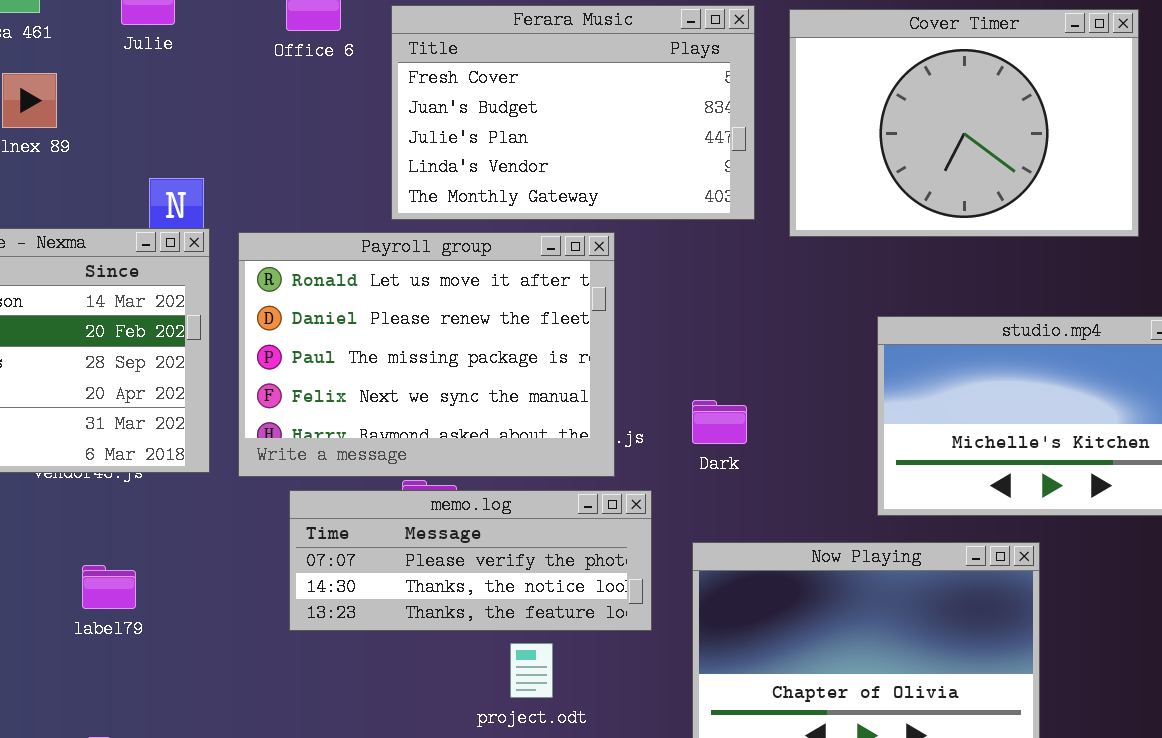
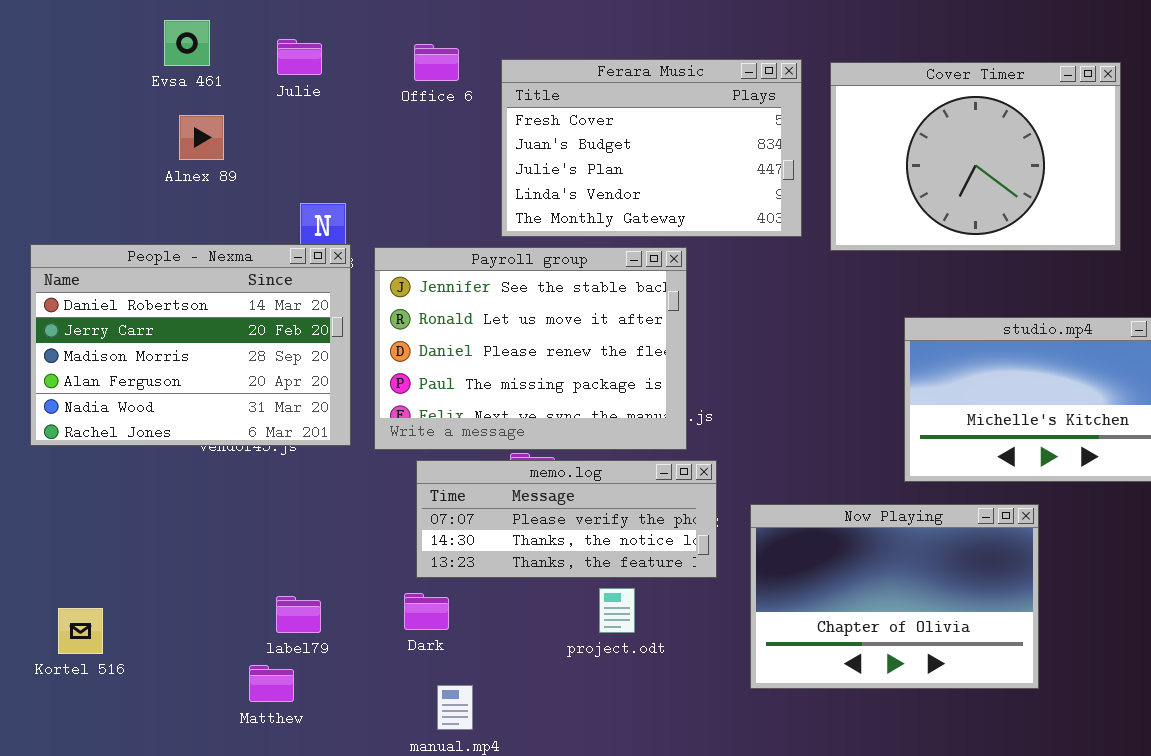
Payroll group: [238,232,615,477] -> [374,247,687,450], scrolled up 1 row
Dark: [692,400,747,444] -> [404,593,449,630], moved
label79: [82,565,136,609] -> [276,596,321,633], moved

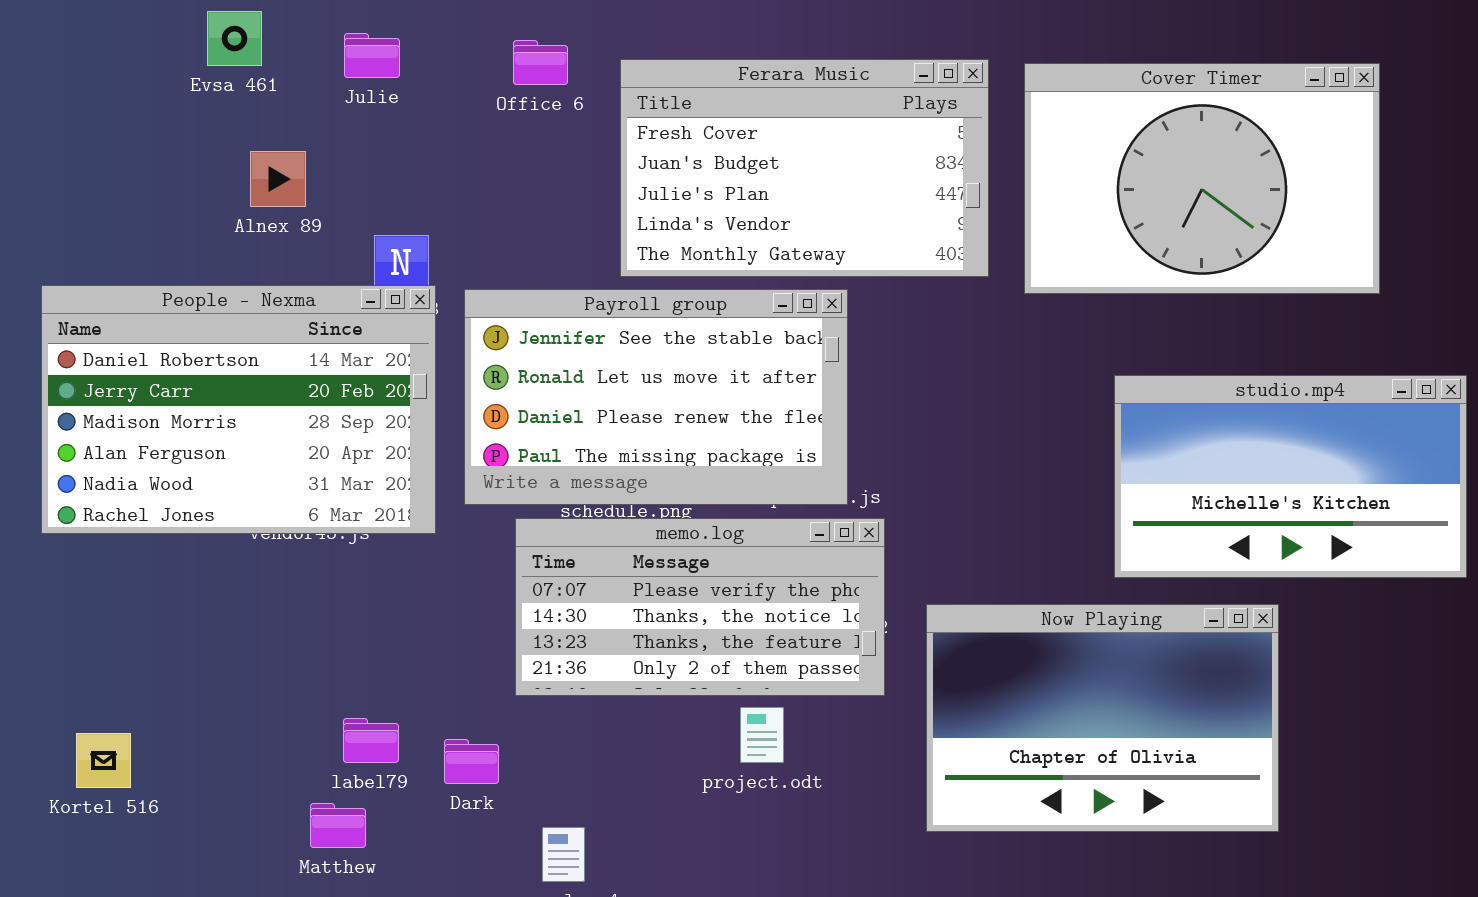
Alnex 89: [179,115,224,160] -> [250,151,306,207], moved
Payroll group: [374,247,687,450] -> [464,289,848,505], resized
memo.log: [416,460,717,578] -> [515,518,885,696], resized
Dark: [404,593,449,630] -> [444,739,499,784], moved

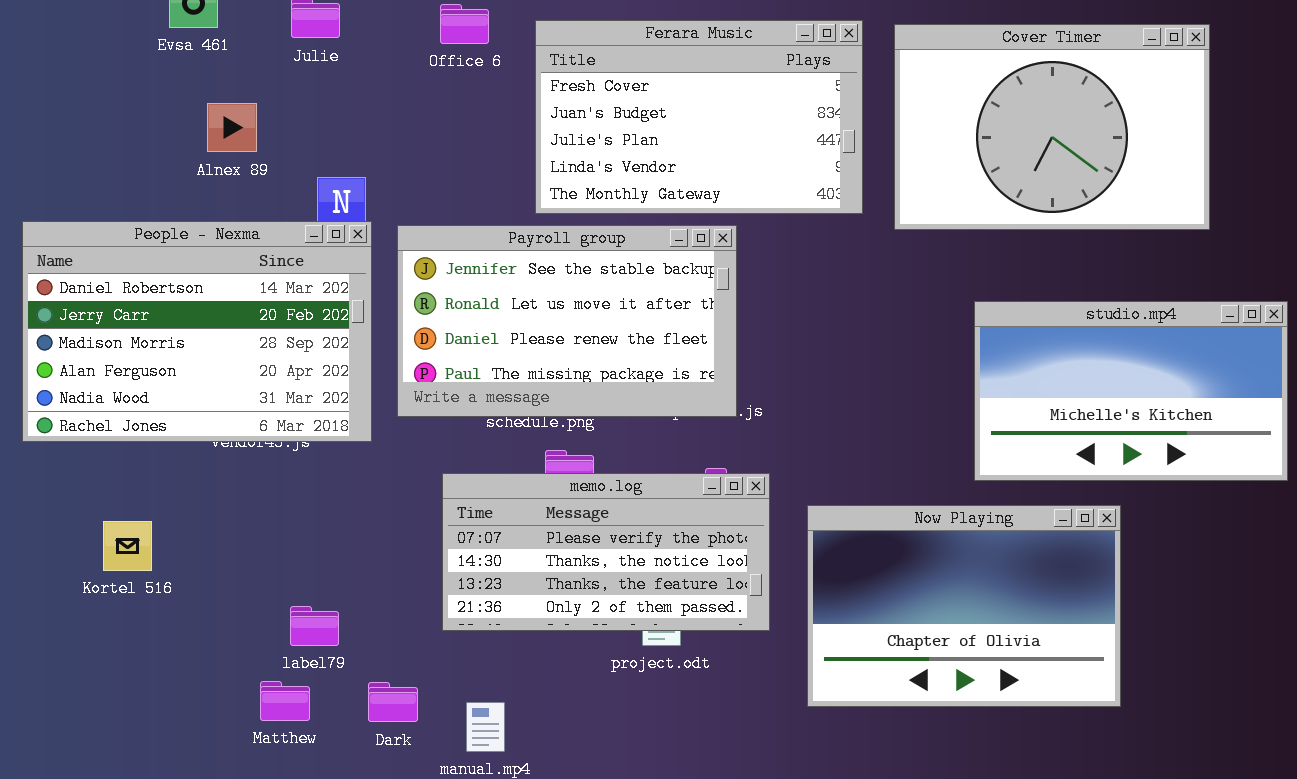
memo.log: [515,518,885,696] -> [442,473,770,631], moved
Kortel 516: [76,733,131,788] -> [103,521,152,571], moved
Dark: [444,739,499,784] -> [368,682,418,722], moved

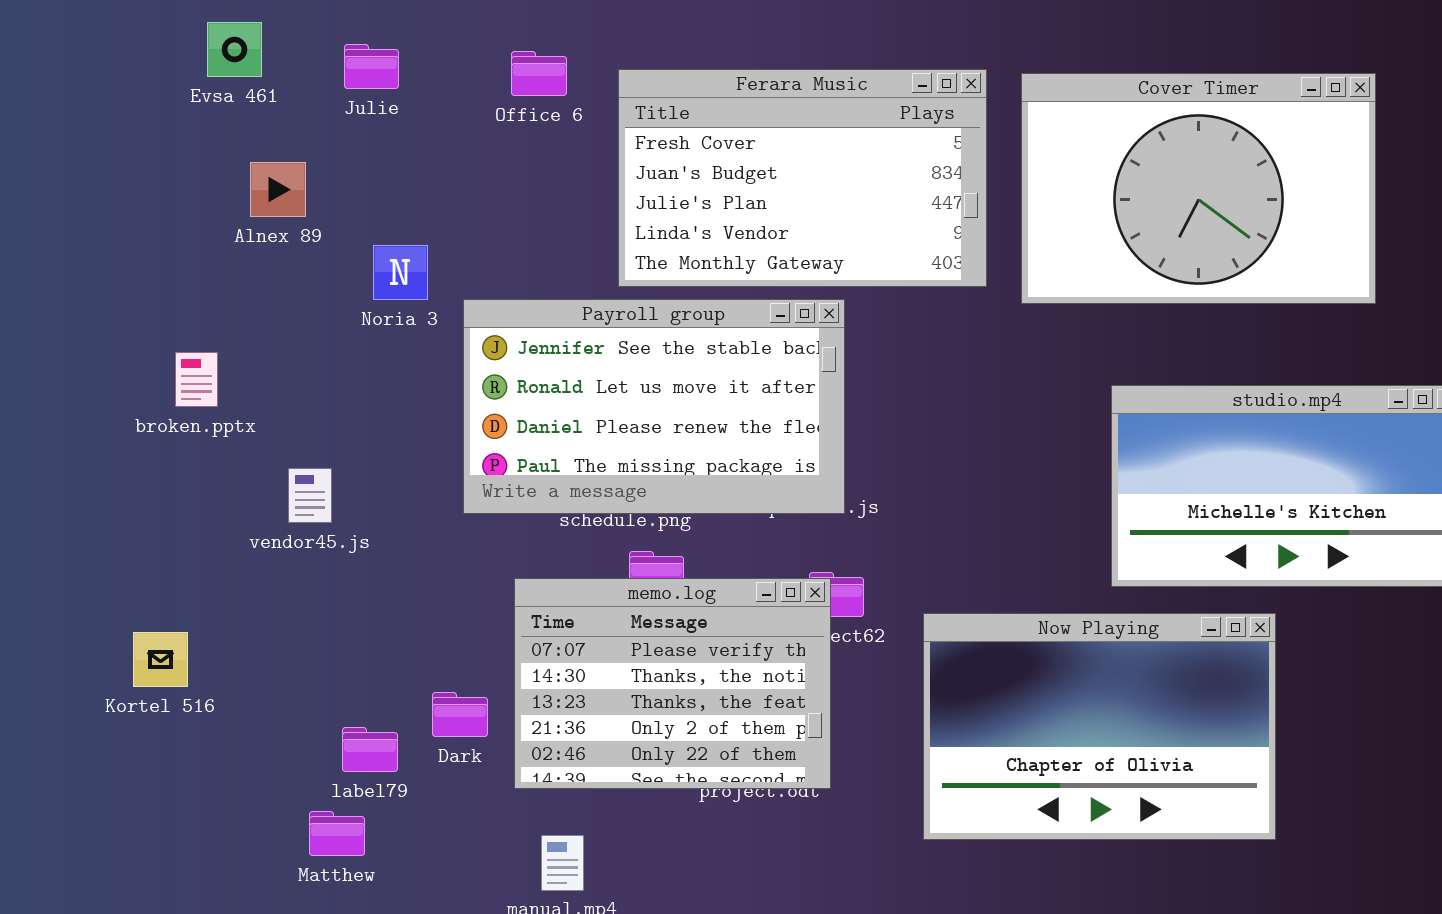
People - Nexma: [22,221,372,442] -> none, closed
memo.log: [442,473,770,631] -> [514,578,831,789], resized
Dark: [368,682,418,722] -> [432,692,488,737], moved

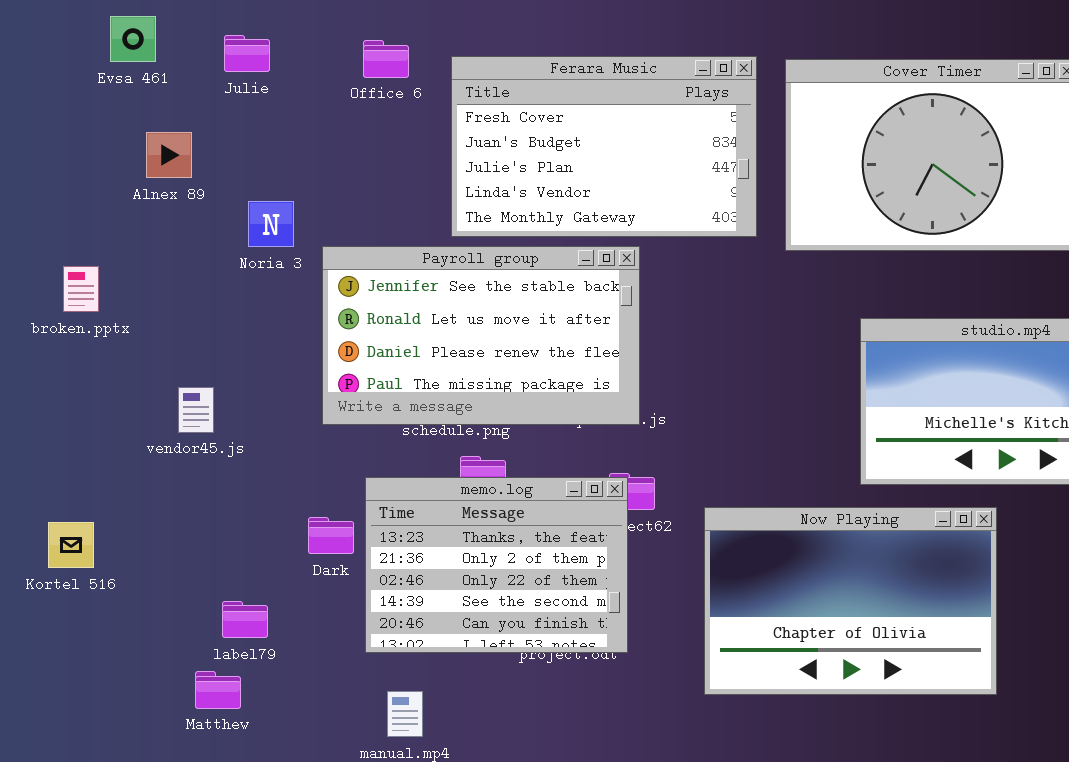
broken.pptx: [175,352,218,407] -> [63,266,99,312], moved
memo.log: [514,578,831,789] -> [365,477,628,653], scrolled down 2 rows
Dark: [432,692,488,737] -> [308,517,354,554], moved

